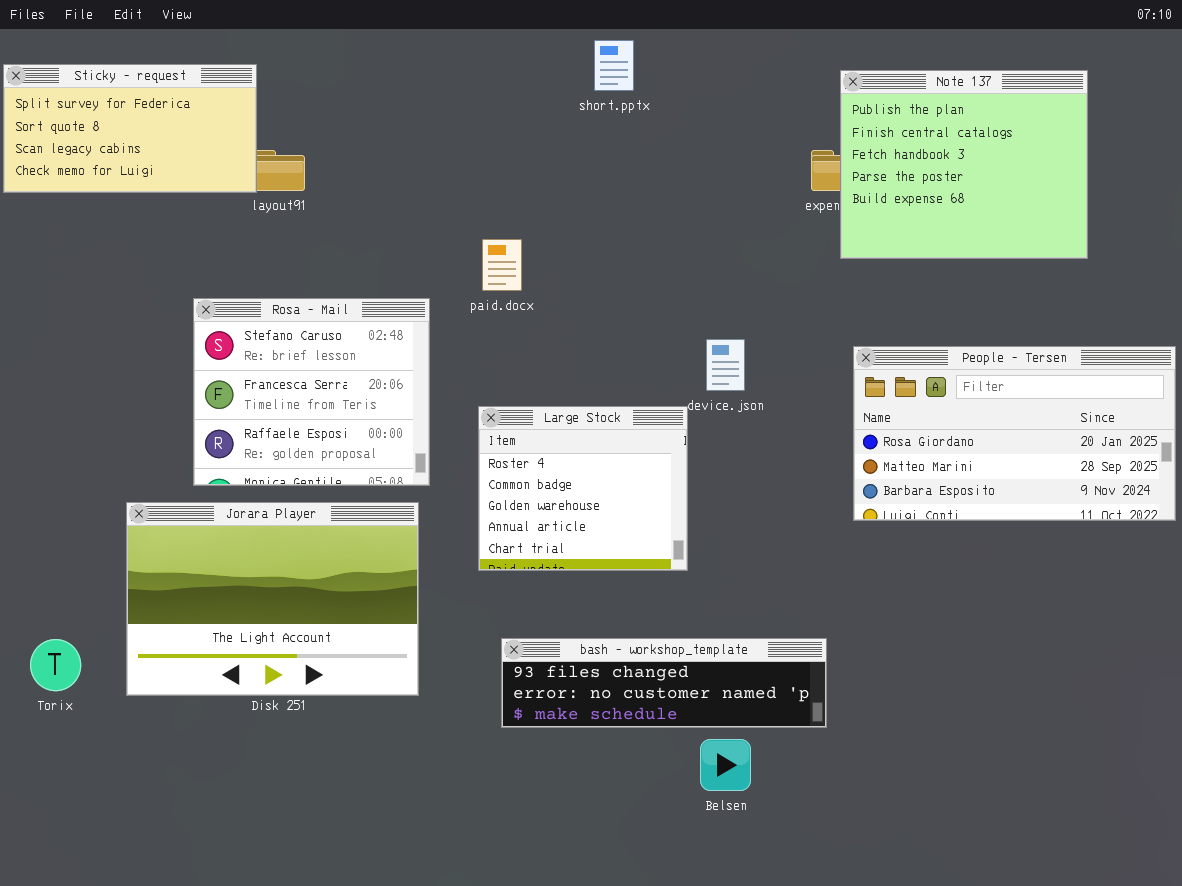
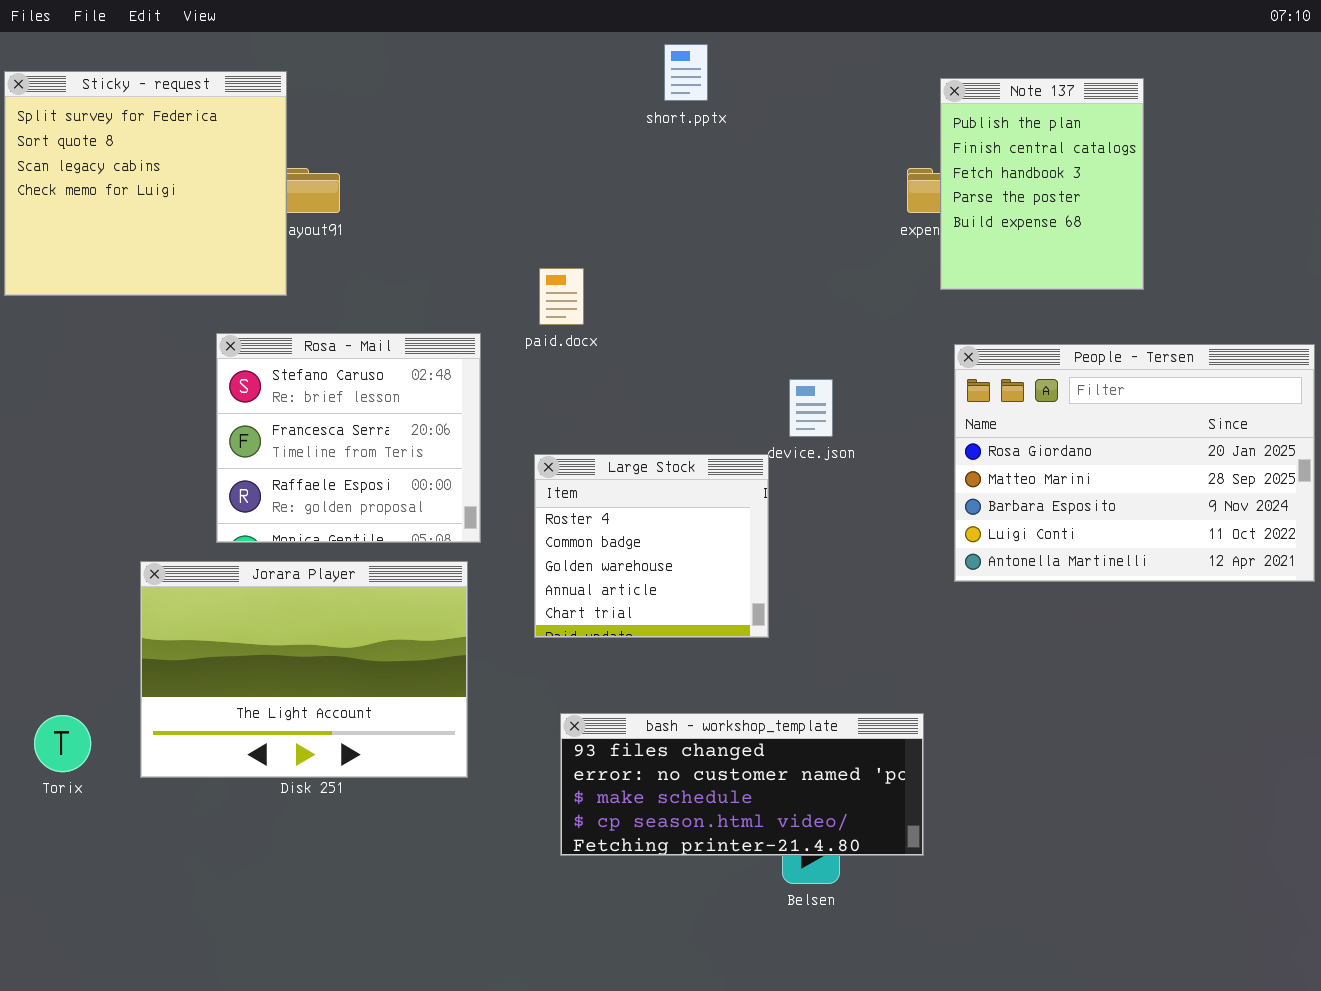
Sticky - request: [3,64,257,193] -> [4,71,287,296], resized
Note 137: [840,70,1088,259] -> [940,78,1144,290], resized
People - Tersen: [853,346,1176,521] -> [954,344,1315,582], resized
bash - workshop_template: [501,638,827,728] -> [560,713,924,856], resized

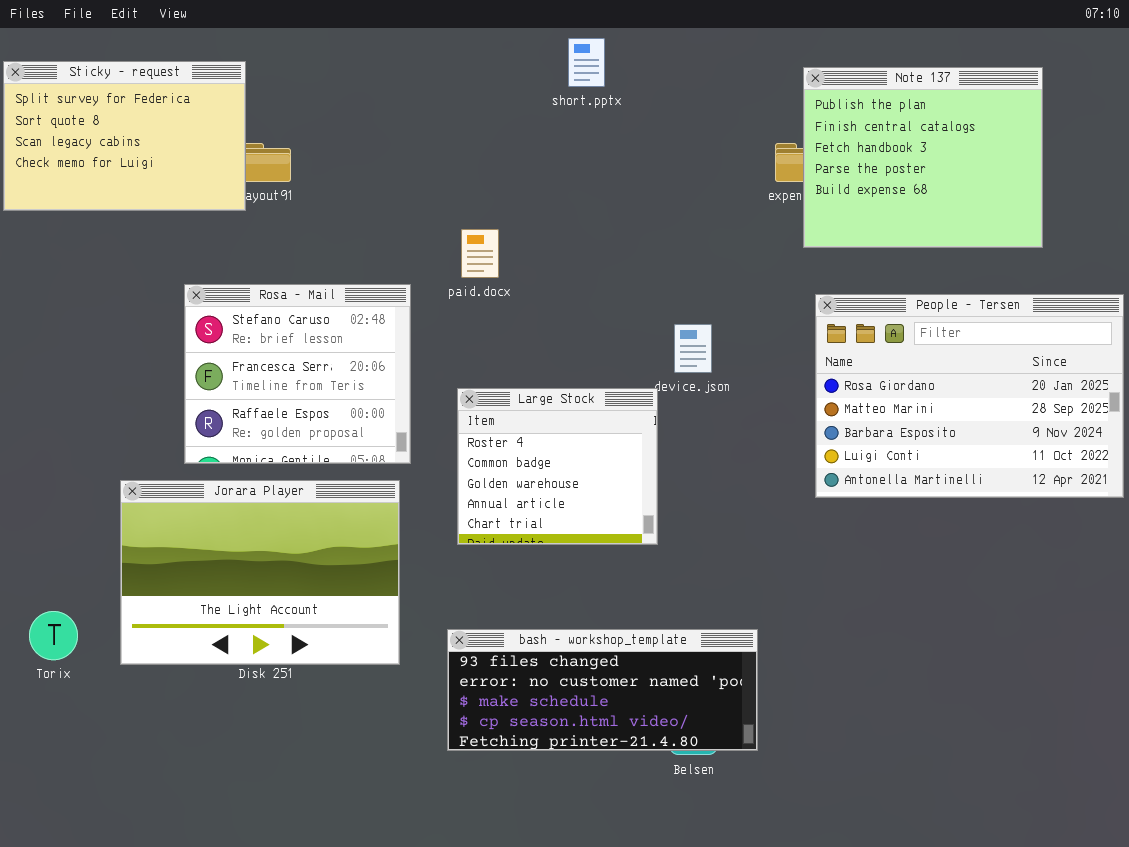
Sticky - request: [4,71,287,296] -> [3,61,246,211], resized
Note 137: [940,78,1144,290] -> [803,67,1043,248], resized
bash - workshop_template: [560,713,924,856] -> [447,629,758,751], moved

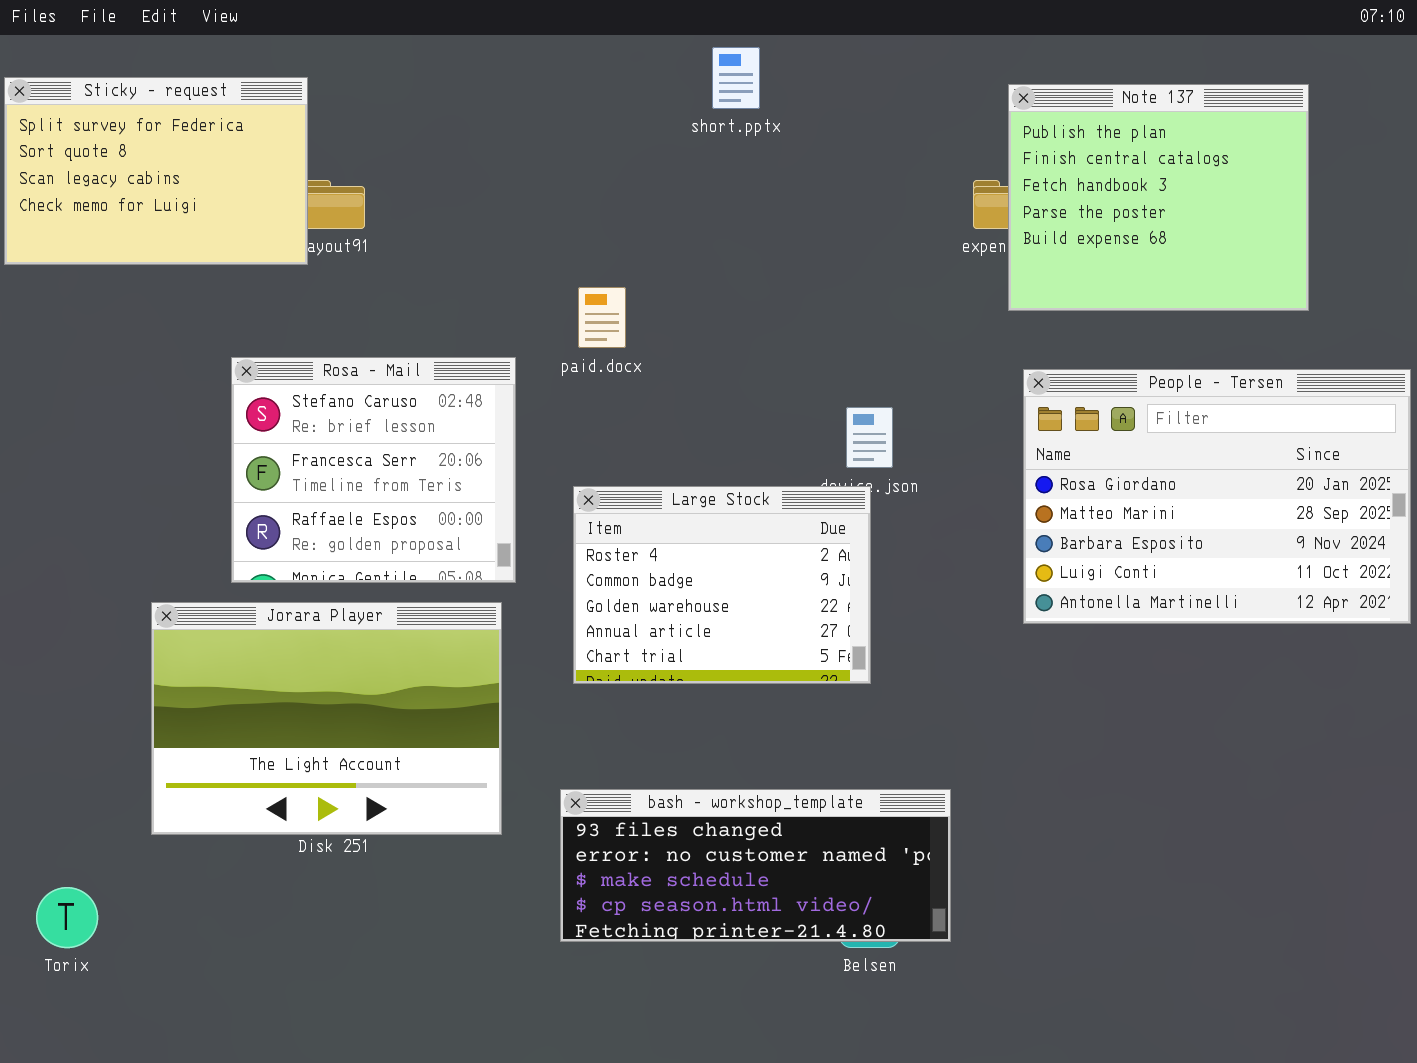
Large Stock: [457,388,658,545] -> [573,486,871,684], resized
Torix: [29,611,78,660] -> [36,887,98,948], moved

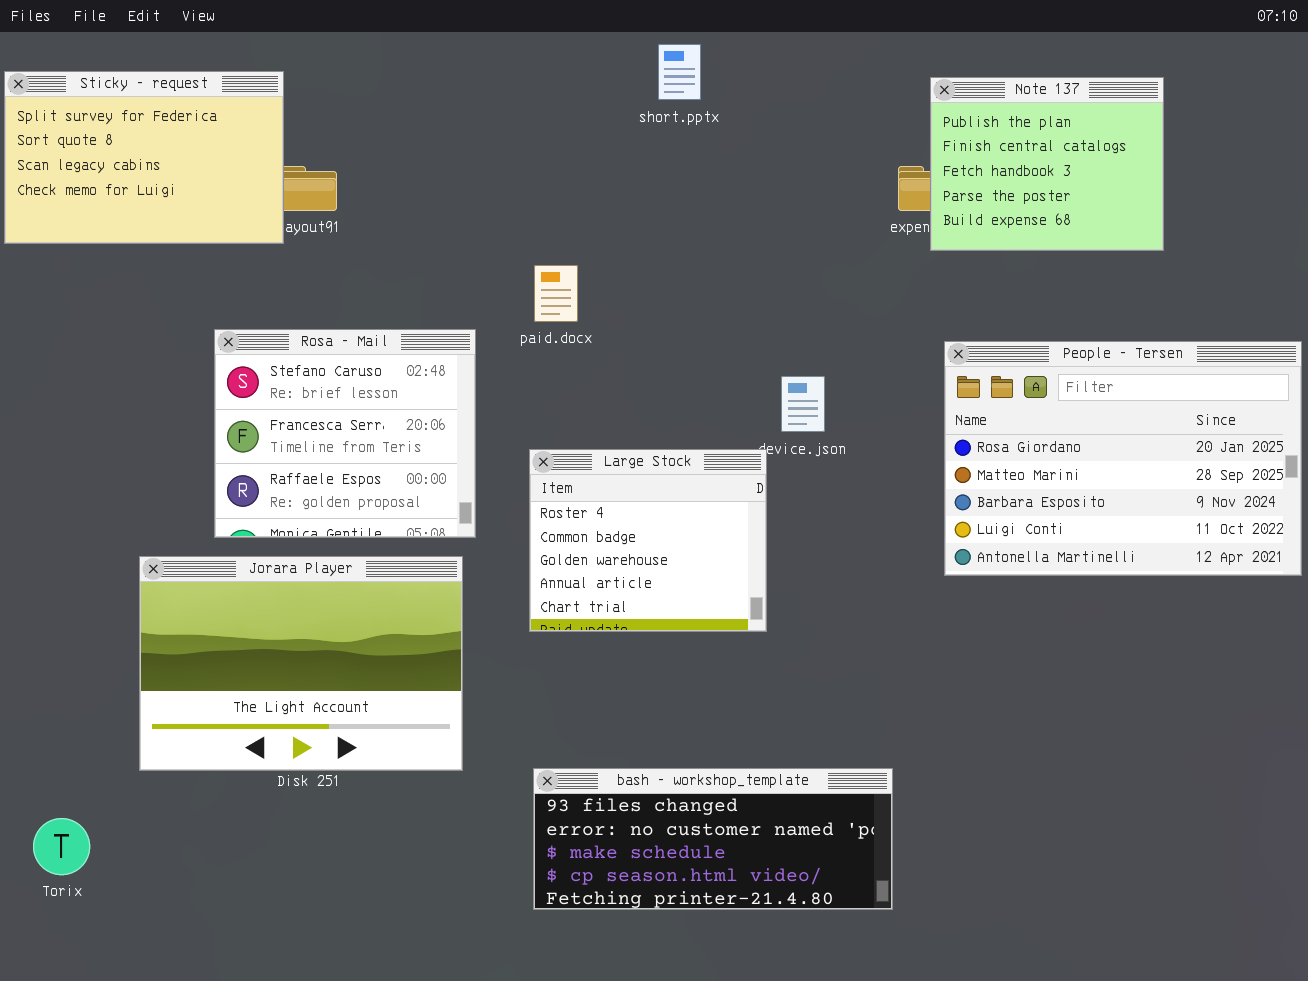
Note 137: [1008,84,1309,311] -> [930,77,1164,251], resized
Large Stock: [573,486,871,684] -> [529,449,767,632], resized
bash - workshop_template: [560,789,951,942] -> [533,768,893,910], moved

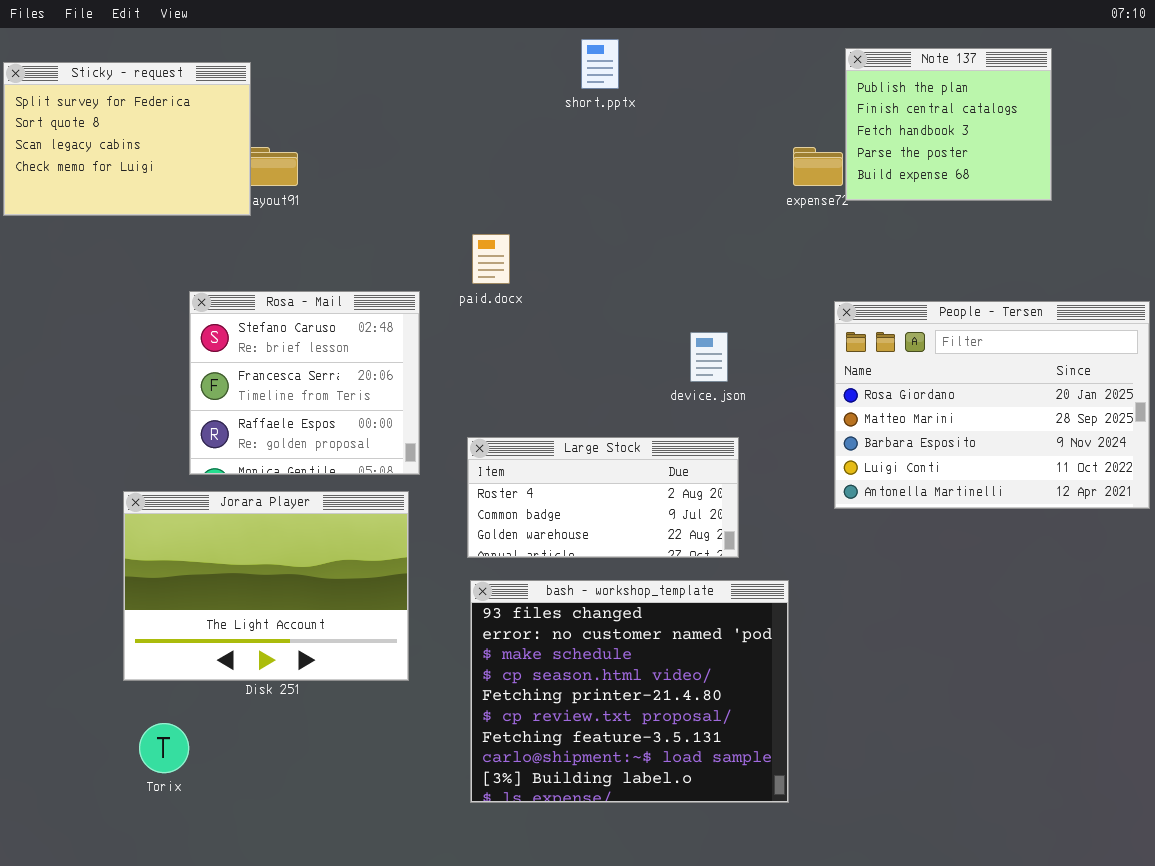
Note 137: [930,77,1164,251] -> [845,48,1052,201], moved
Large Stock: [529,449,767,632] -> [467,437,739,558], resized
bash - workshop_template: [533,768,893,910] -> [470,580,789,803], resized
Torix: [33,818,90,875] -> [139,723,189,773], moved

